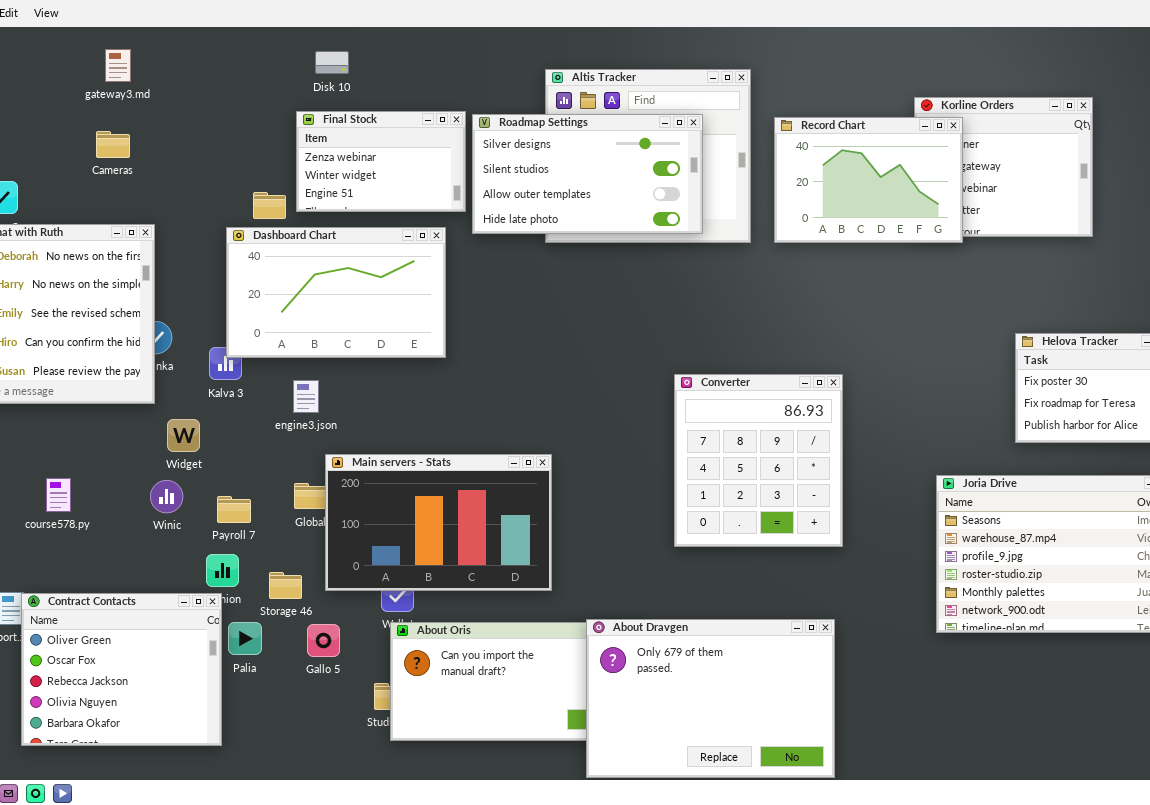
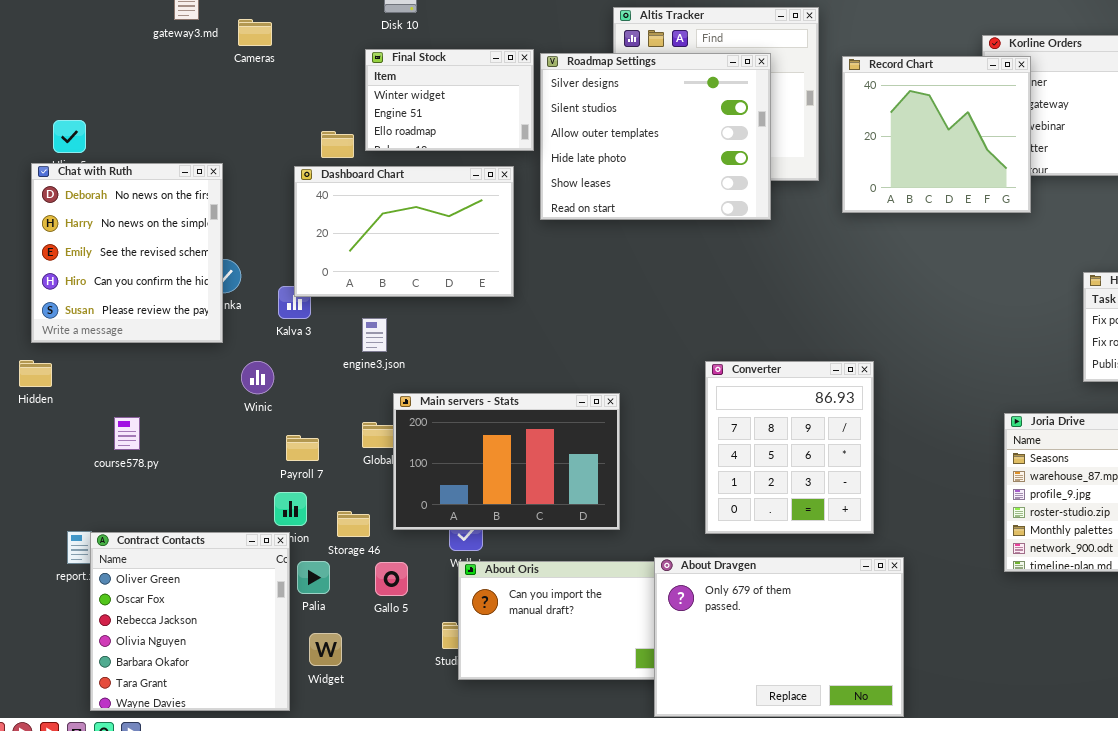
Final Stock: [296,111,466,212] -> [365,49,534,151], scrolled down 1 row
Roadmap Settings: [472,114,703,234] -> [540,53,771,220], resized
Record Chart: [774,117,963,243] -> [842,56,1031,213], resized
Cameras: [96,131,130,158] -> [238,19,272,46], moved
Converter: [674,374,843,547] -> [705,361,874,534], moved
Widget: [167,419,200,452] -> [309,633,342,666], moved
Winic: [150,480,183,513] -> [241,361,274,394], moved
Contract Contacts: [21,593,222,746] -> [90,532,290,711], resized

